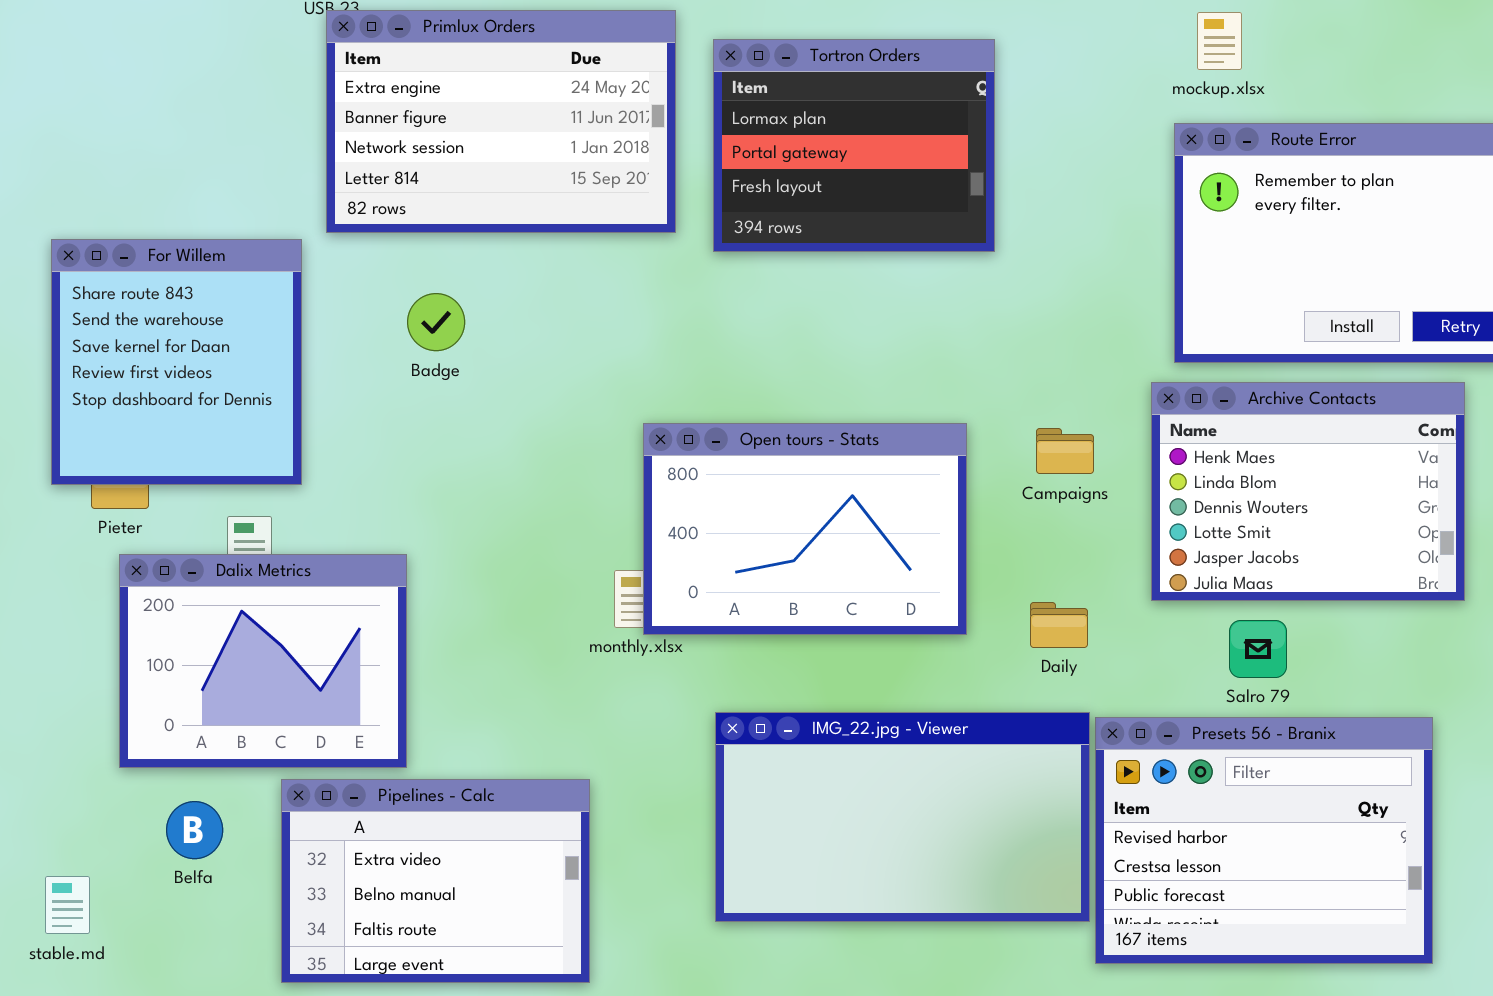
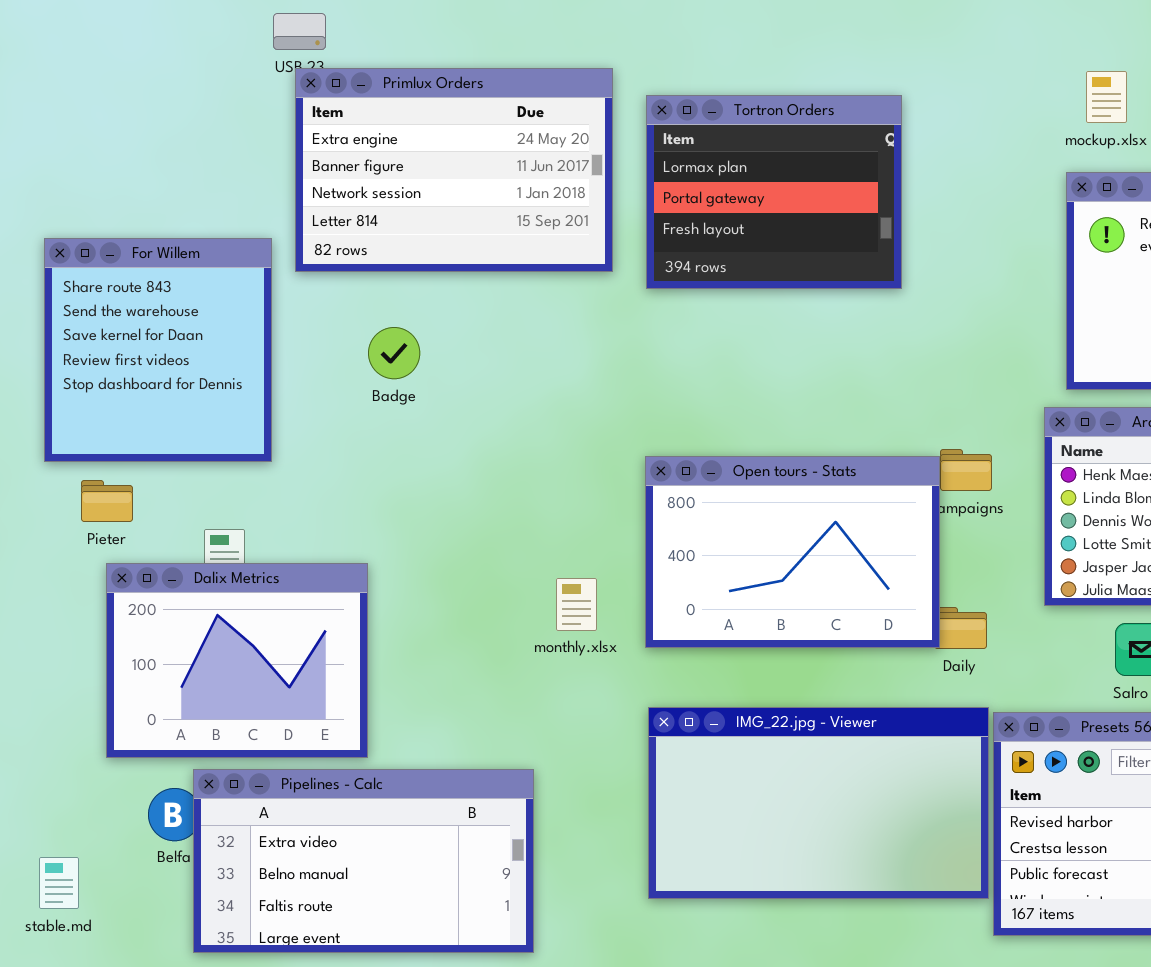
For Willem: [51,239,302,485] -> [44,238,272,462], moved
Open tours - Stats: [643,423,967,635] -> [645,456,940,648], moved
Pipelines - Calc: [281,779,590,983] -> [193,769,534,953], resized

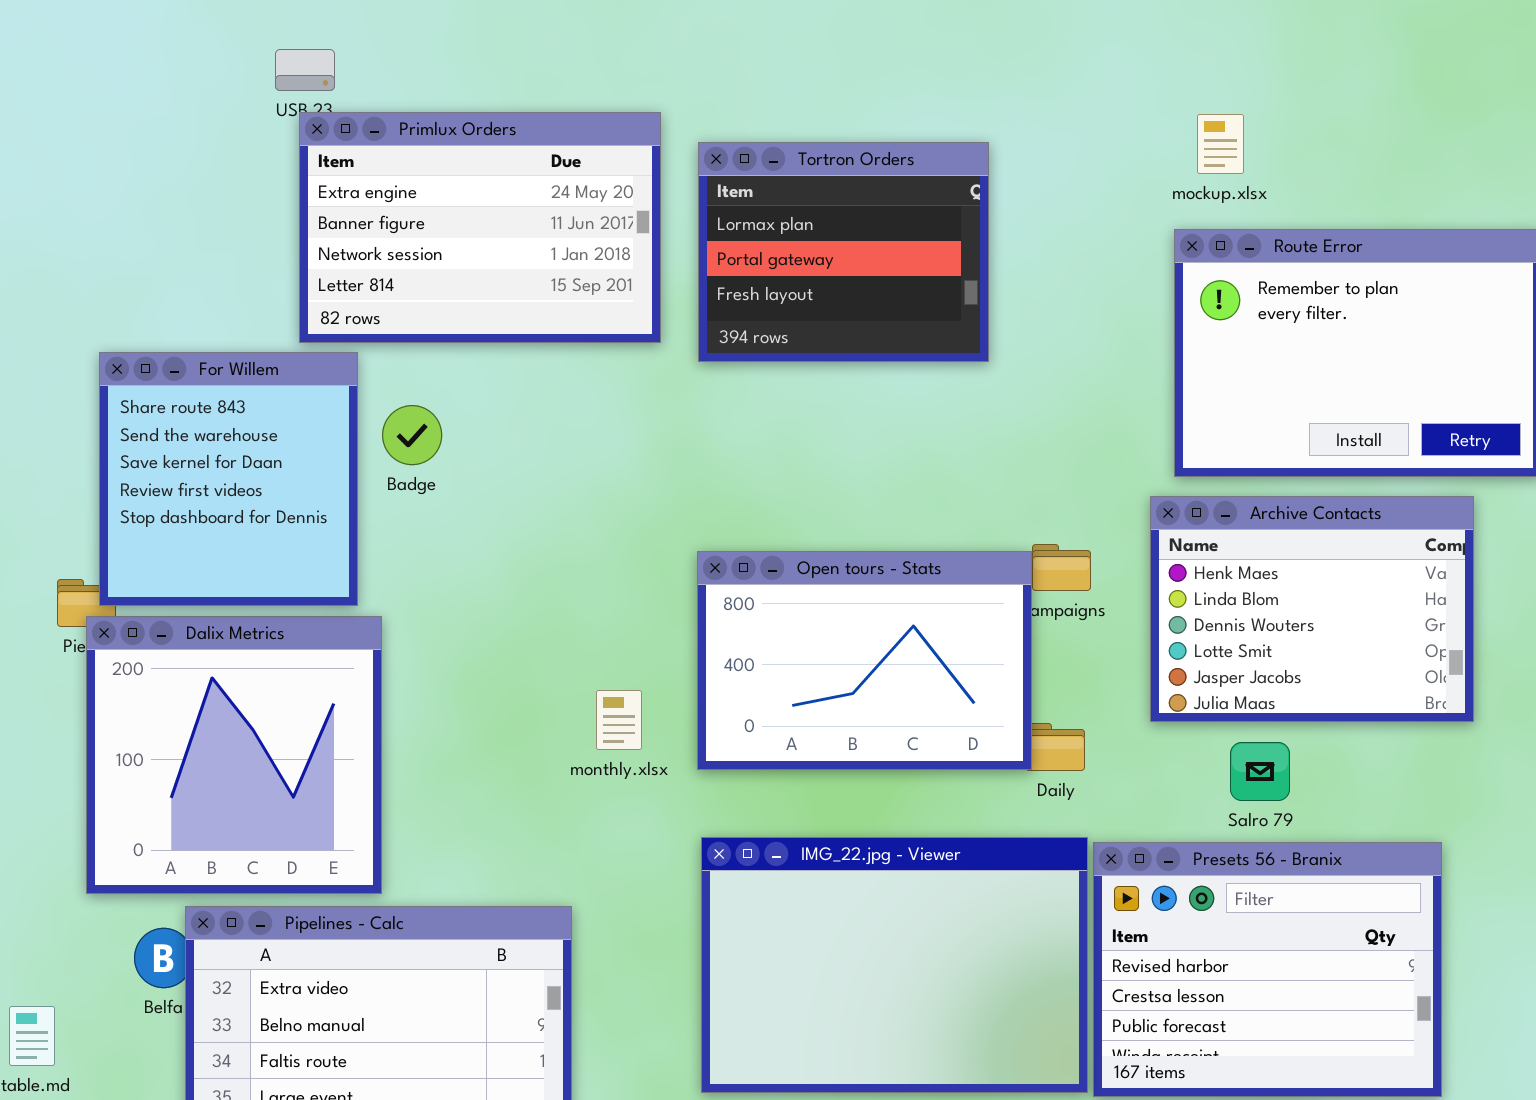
For Willem: [44,238,272,462] -> [99,352,358,606], moved
Dalix Metrics: [106,563,368,758] -> [86,616,382,894], resized
IMG_22.jpg - Viewer: [648,707,989,899] -> [701,837,1088,1093], resized

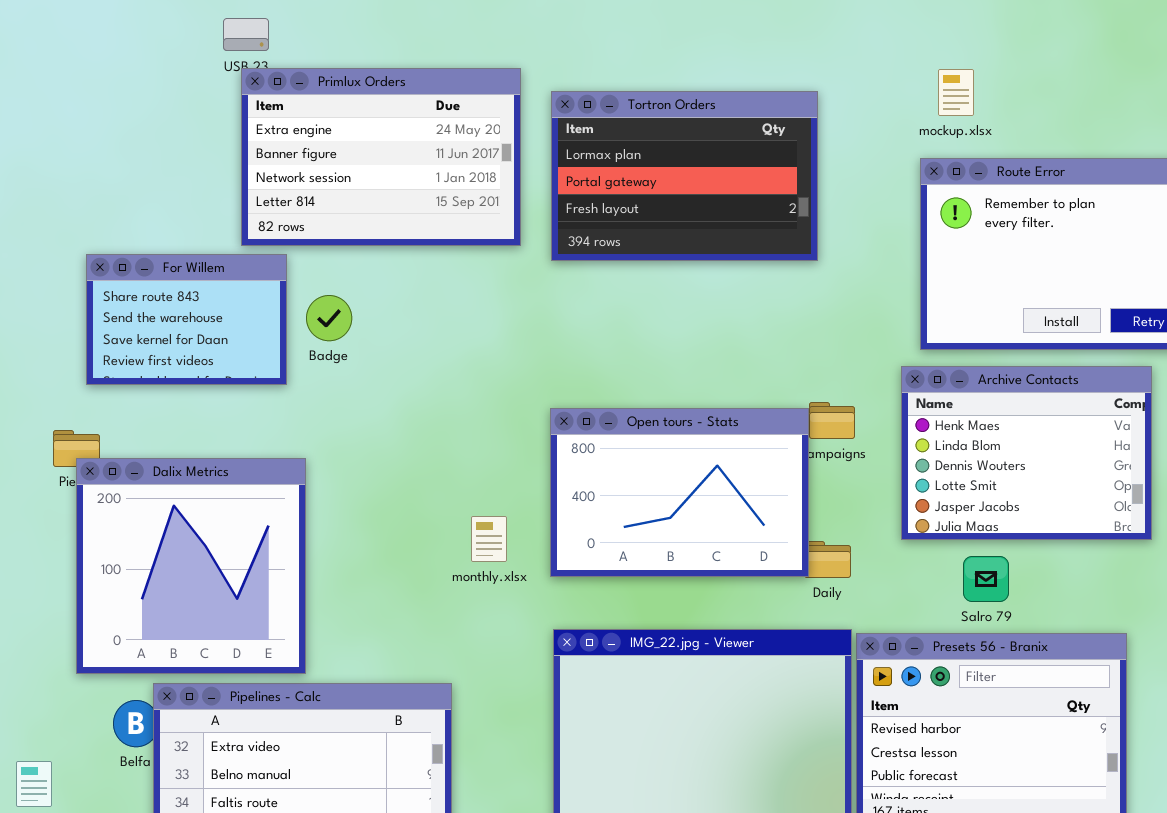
Tortron Orders: [698,142,989,362] -> [551,91,818,261], resized
For Willem: [99,352,358,606] -> [86,254,287,385], resized

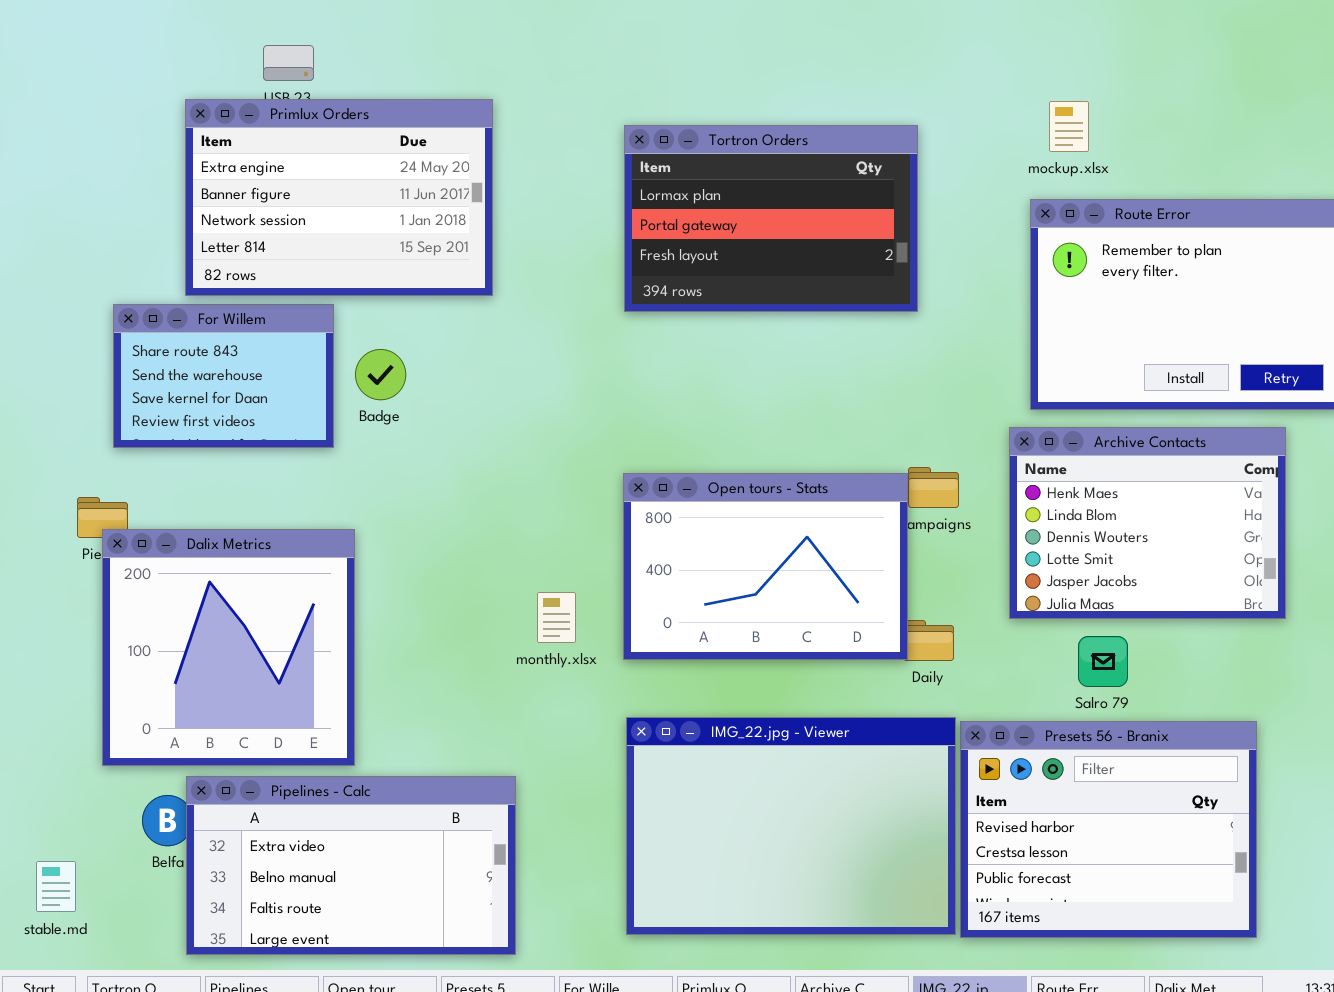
Primlux Orders: [241,68,521,246] -> [185,99,493,296], moved

